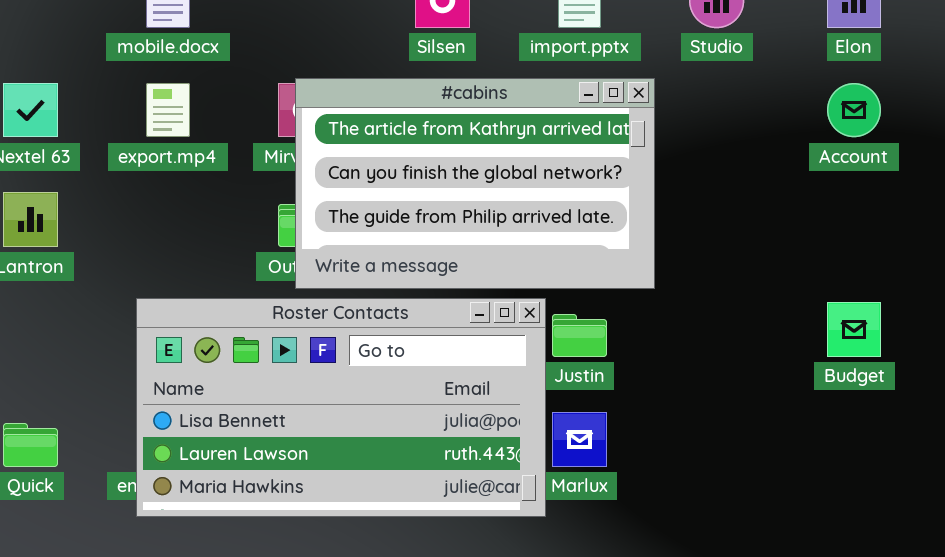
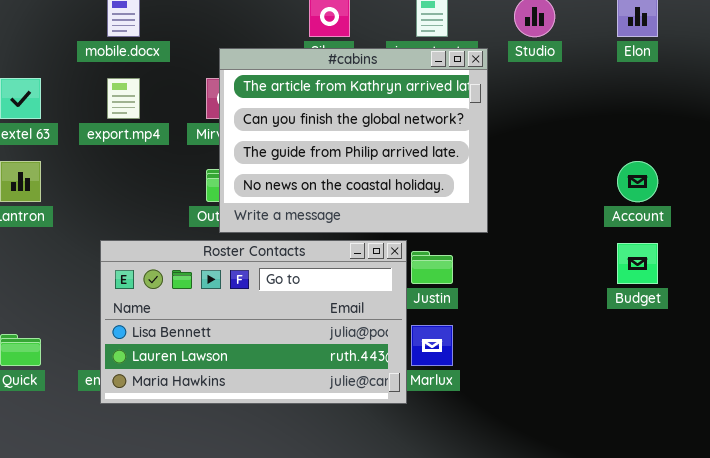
#cabins: [295,78,655,289] -> [219,48,488,233], resized
Account: [827,83,881,137] -> [617,161,658,202], moved

